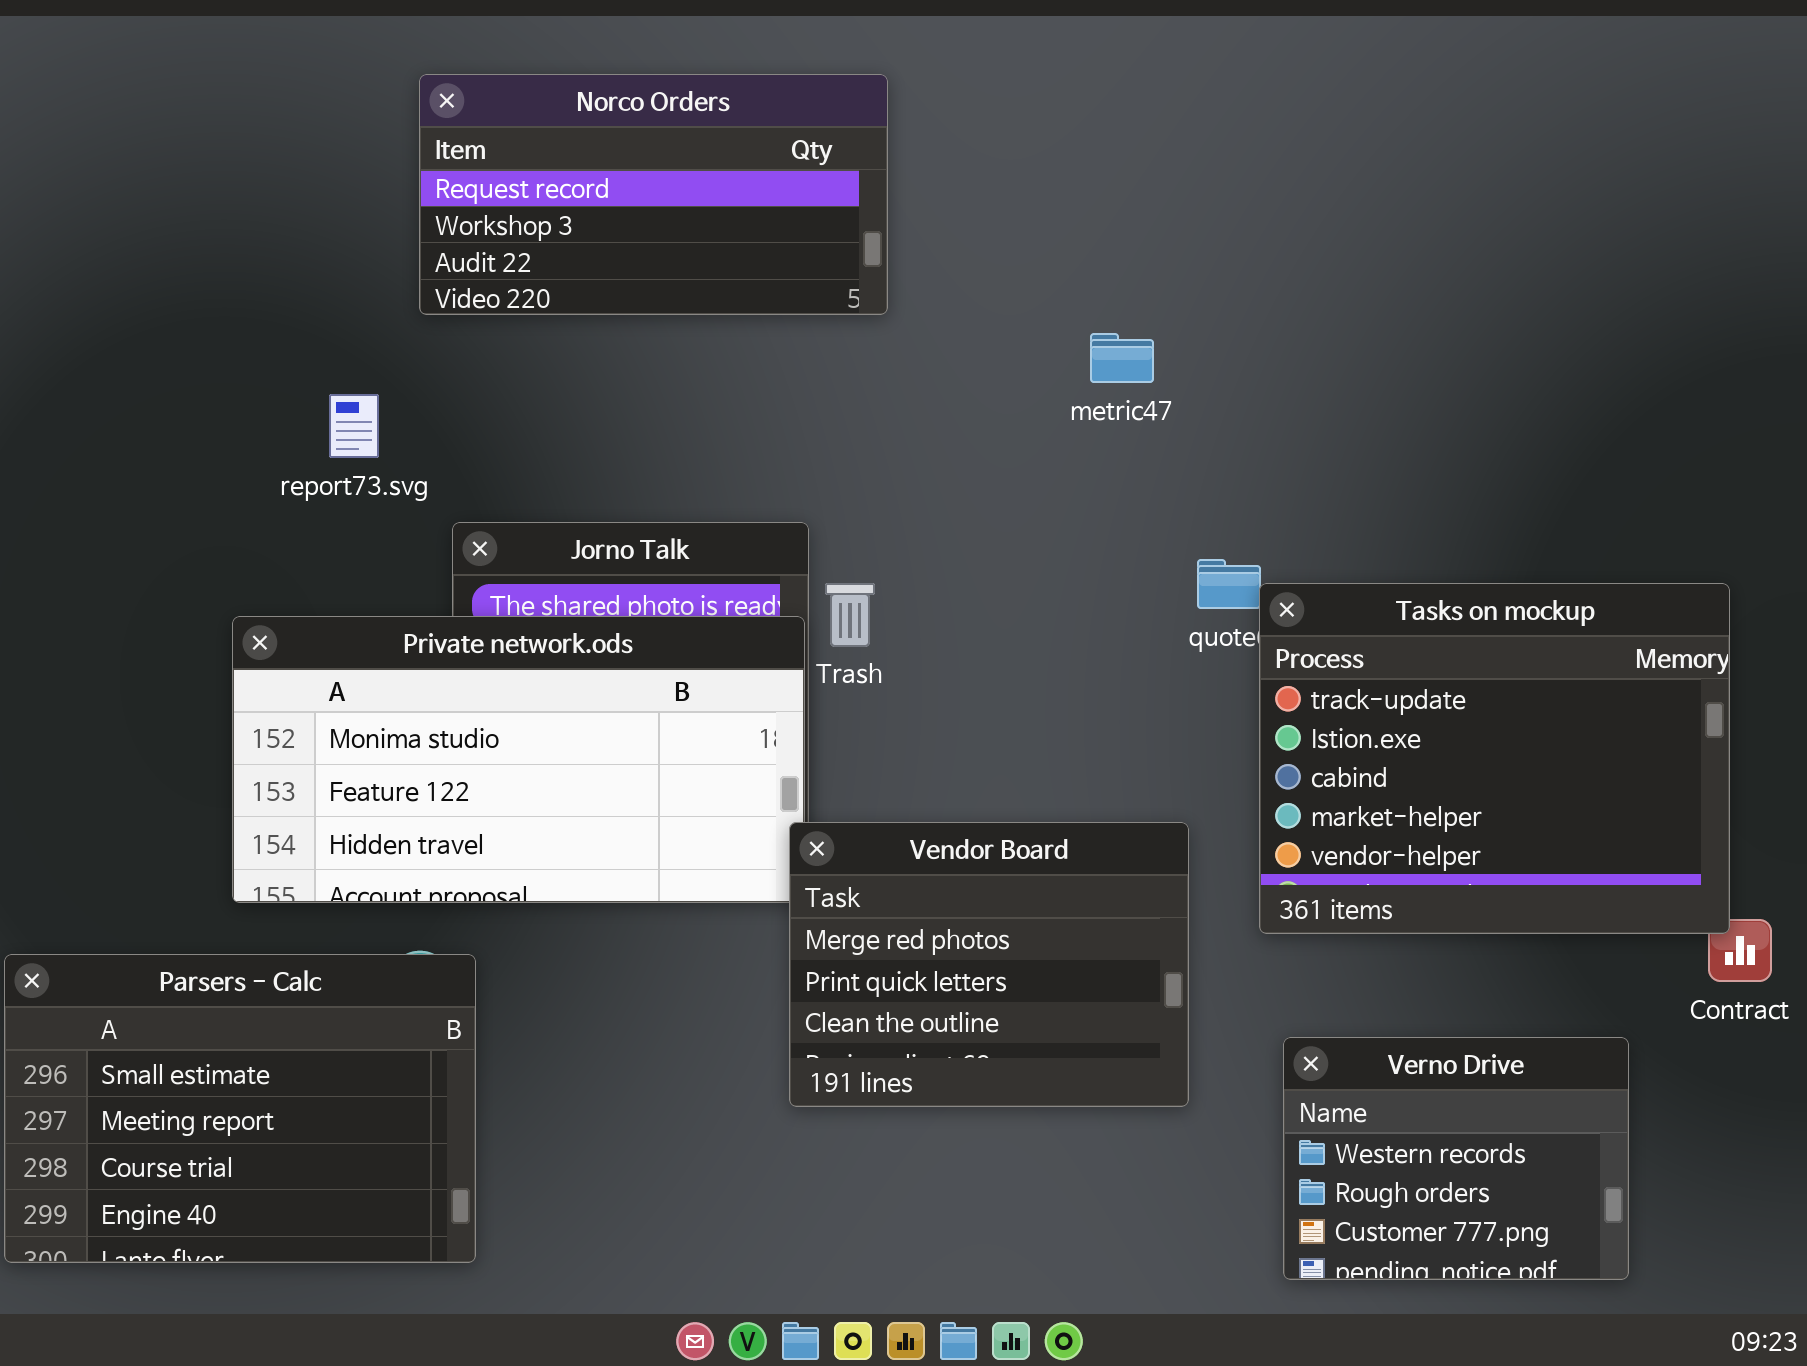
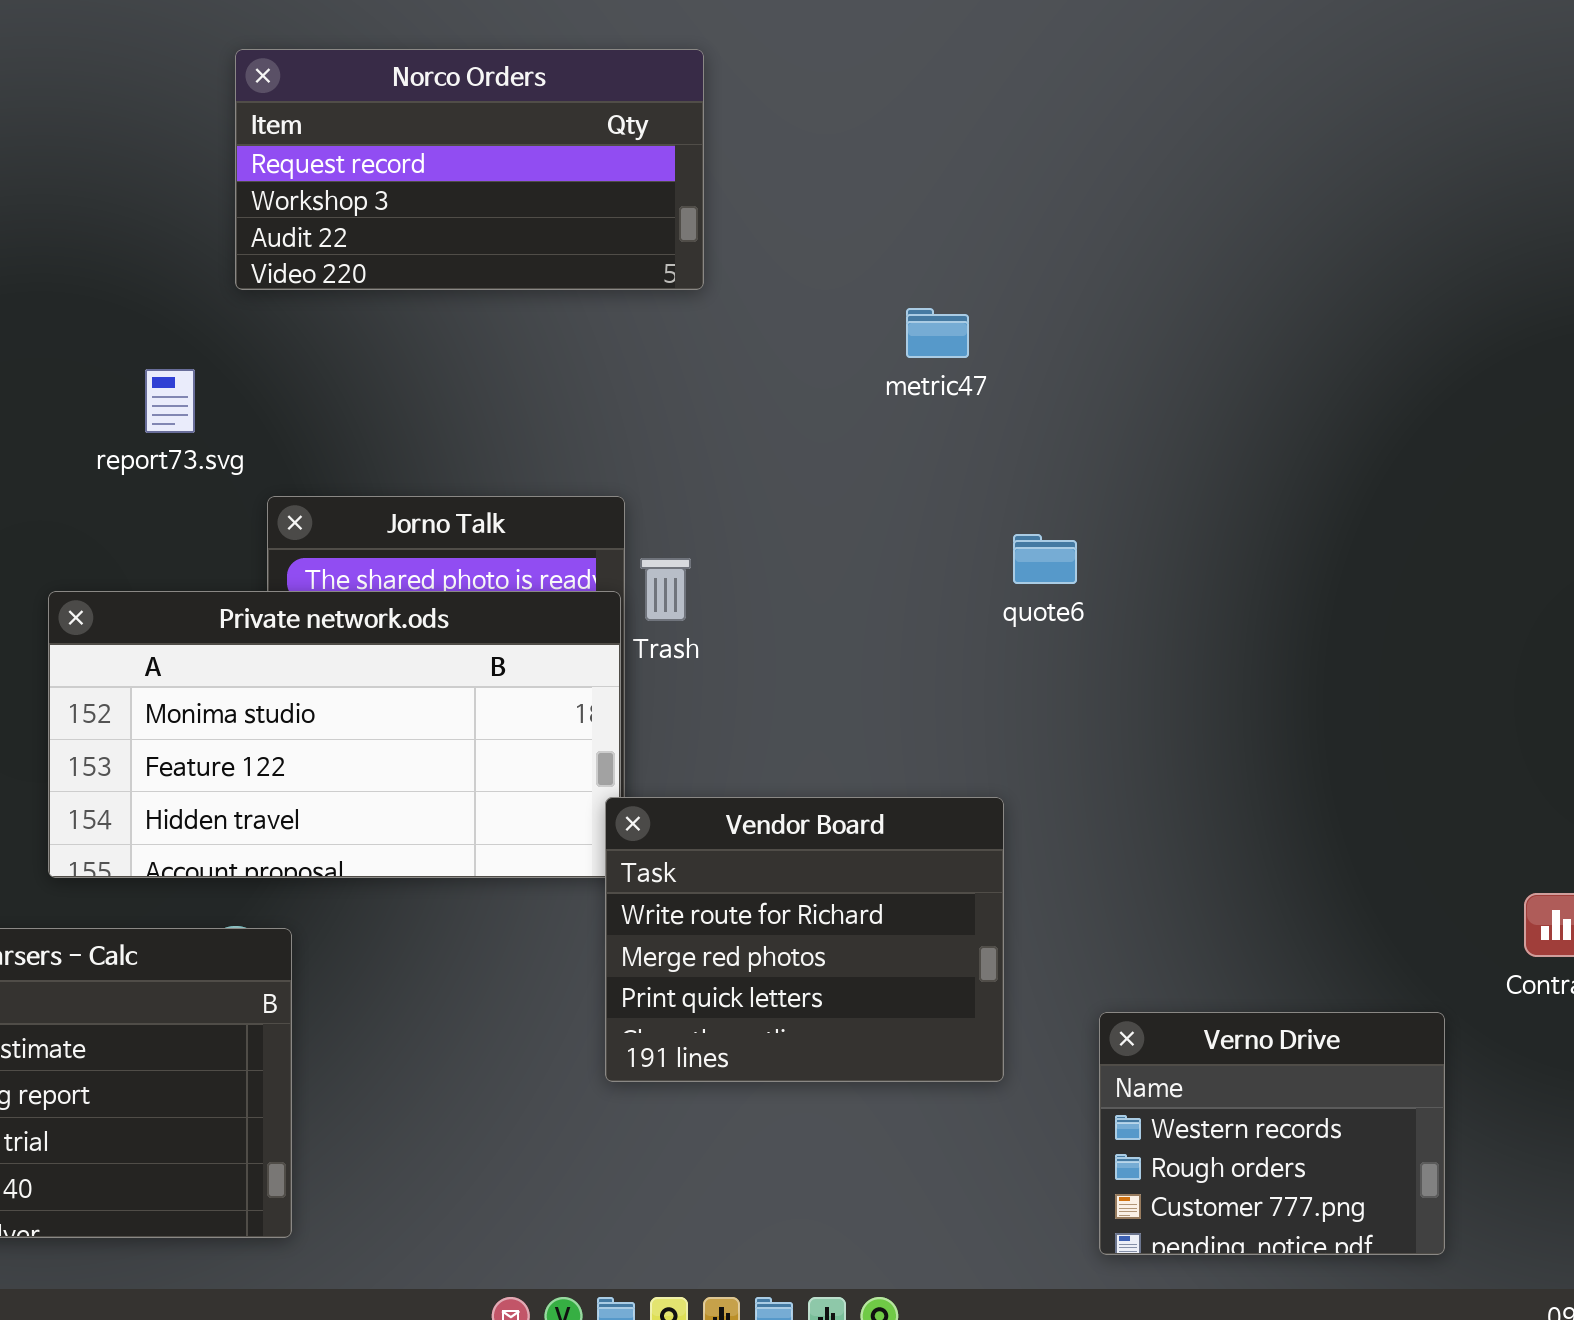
Tasks on mockup: [1259,583,1730,934] -> none, closed
Vendor Board: [789,822,1189,1107] -> [605,797,1004,1082], scrolled up 1 row

